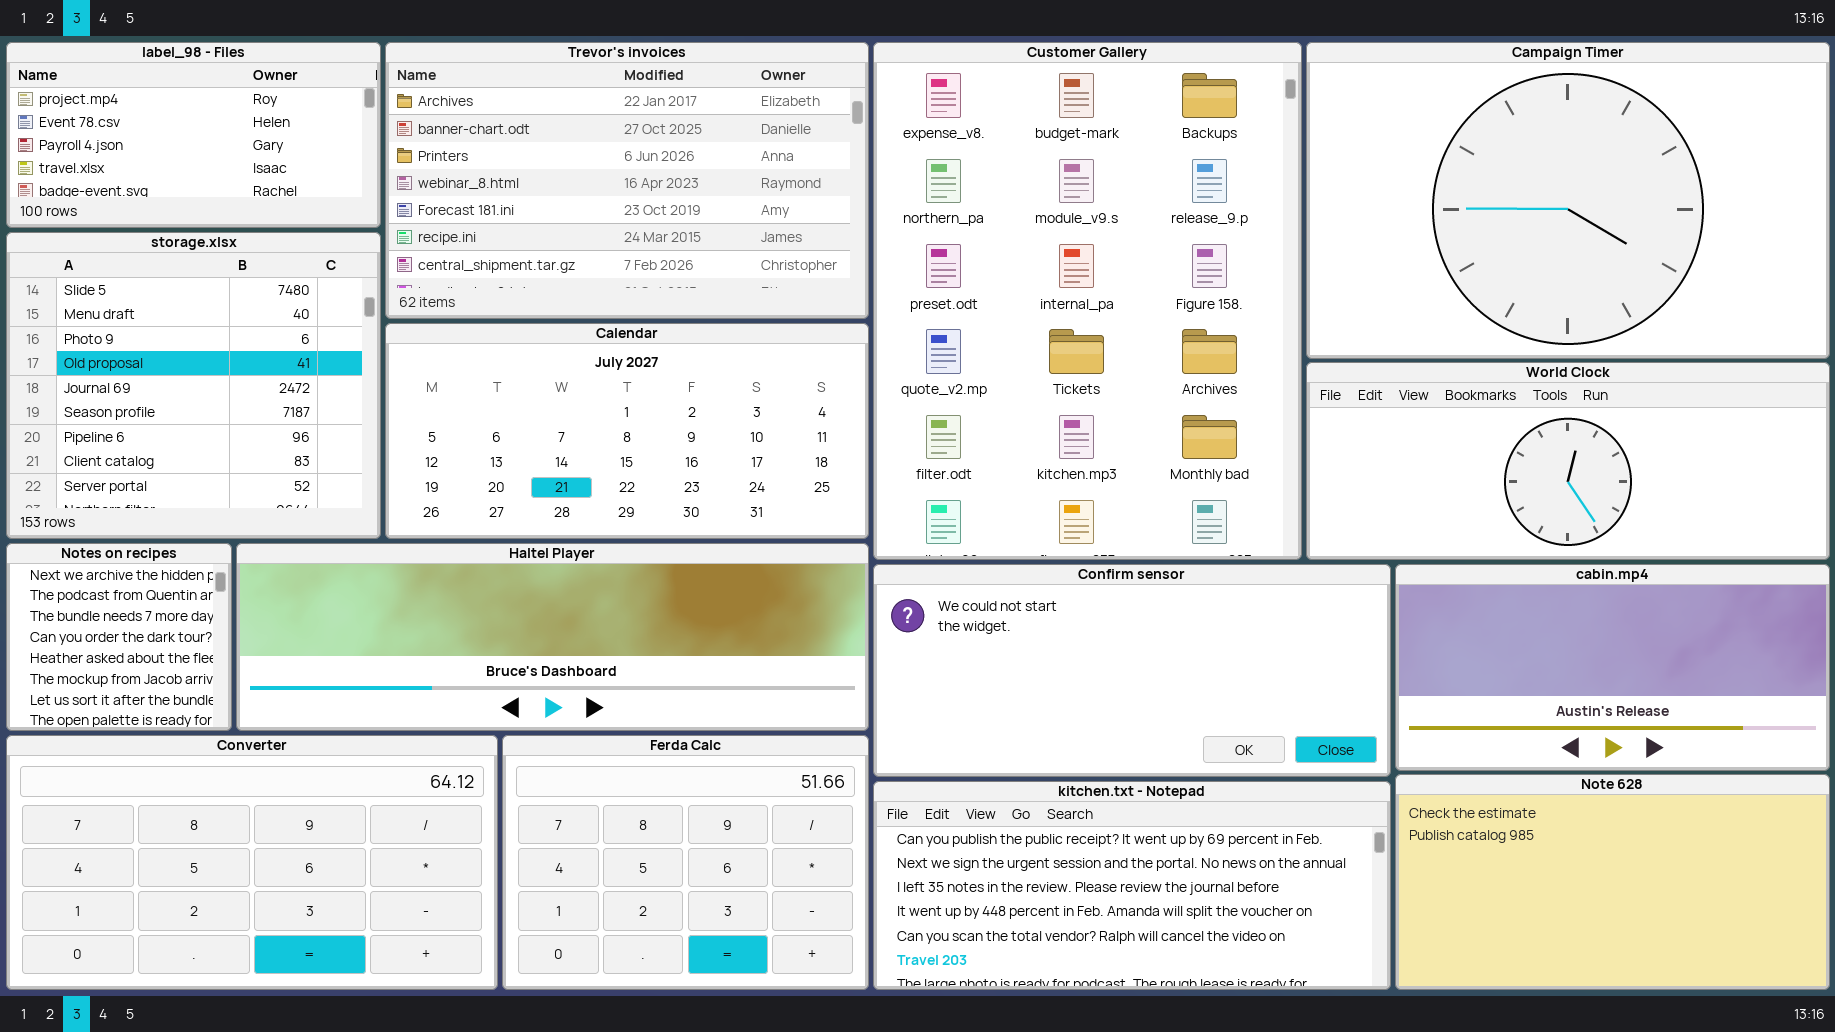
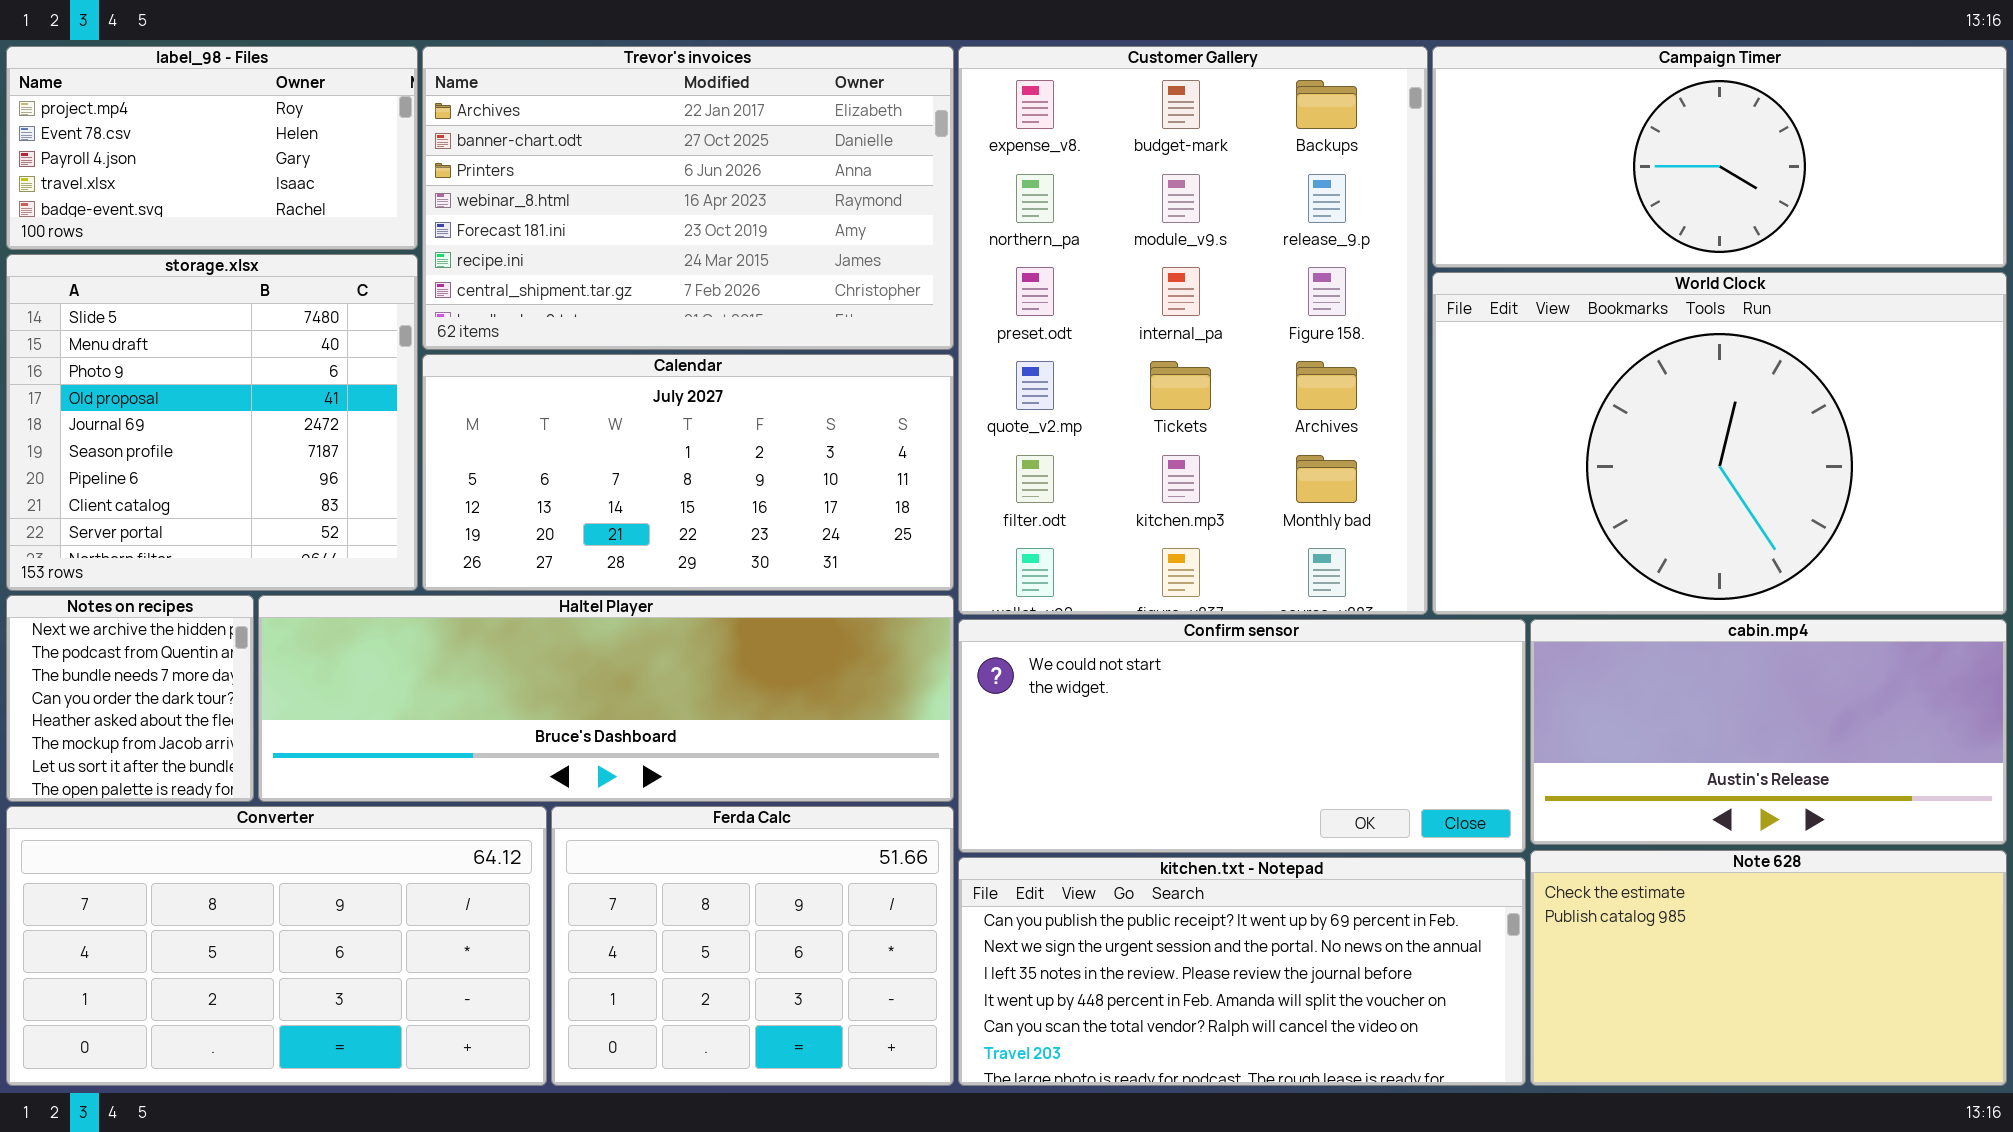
Campaign Timer: [1306,42,1830,359] -> [1432,46,2007,268], resized
World Clock: [1306,362,1830,560] -> [1432,272,2007,615], resized

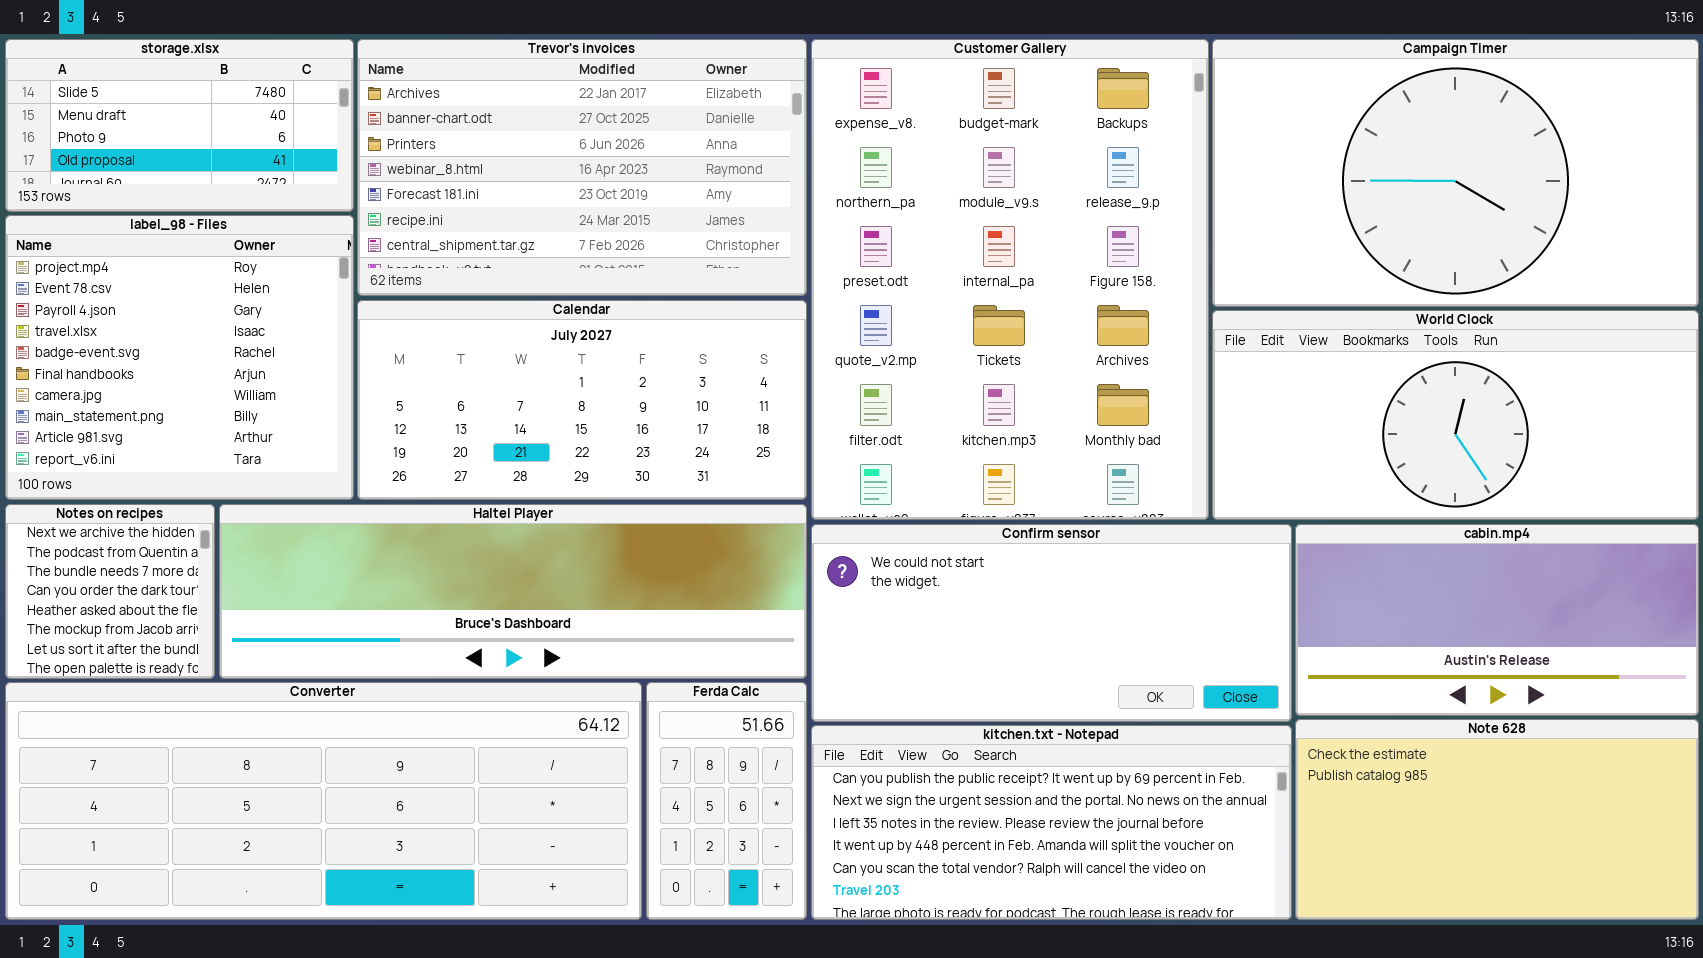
label_98 - Files: [6,46,418,250] -> [5,215,354,500], moved, resized
Campaign Timer: [1432,46,2007,268] -> [1212,39,1699,307], resized
storage.xlsx: [6,254,418,591] -> [5,39,354,212], moved, resized
World Clock: [1432,272,2007,615] -> [1212,310,1699,520], resized
Converter: [6,806,547,1086] -> [5,682,642,920], resized
Ferda Calc: [551,806,954,1086] -> [646,682,807,920], resized

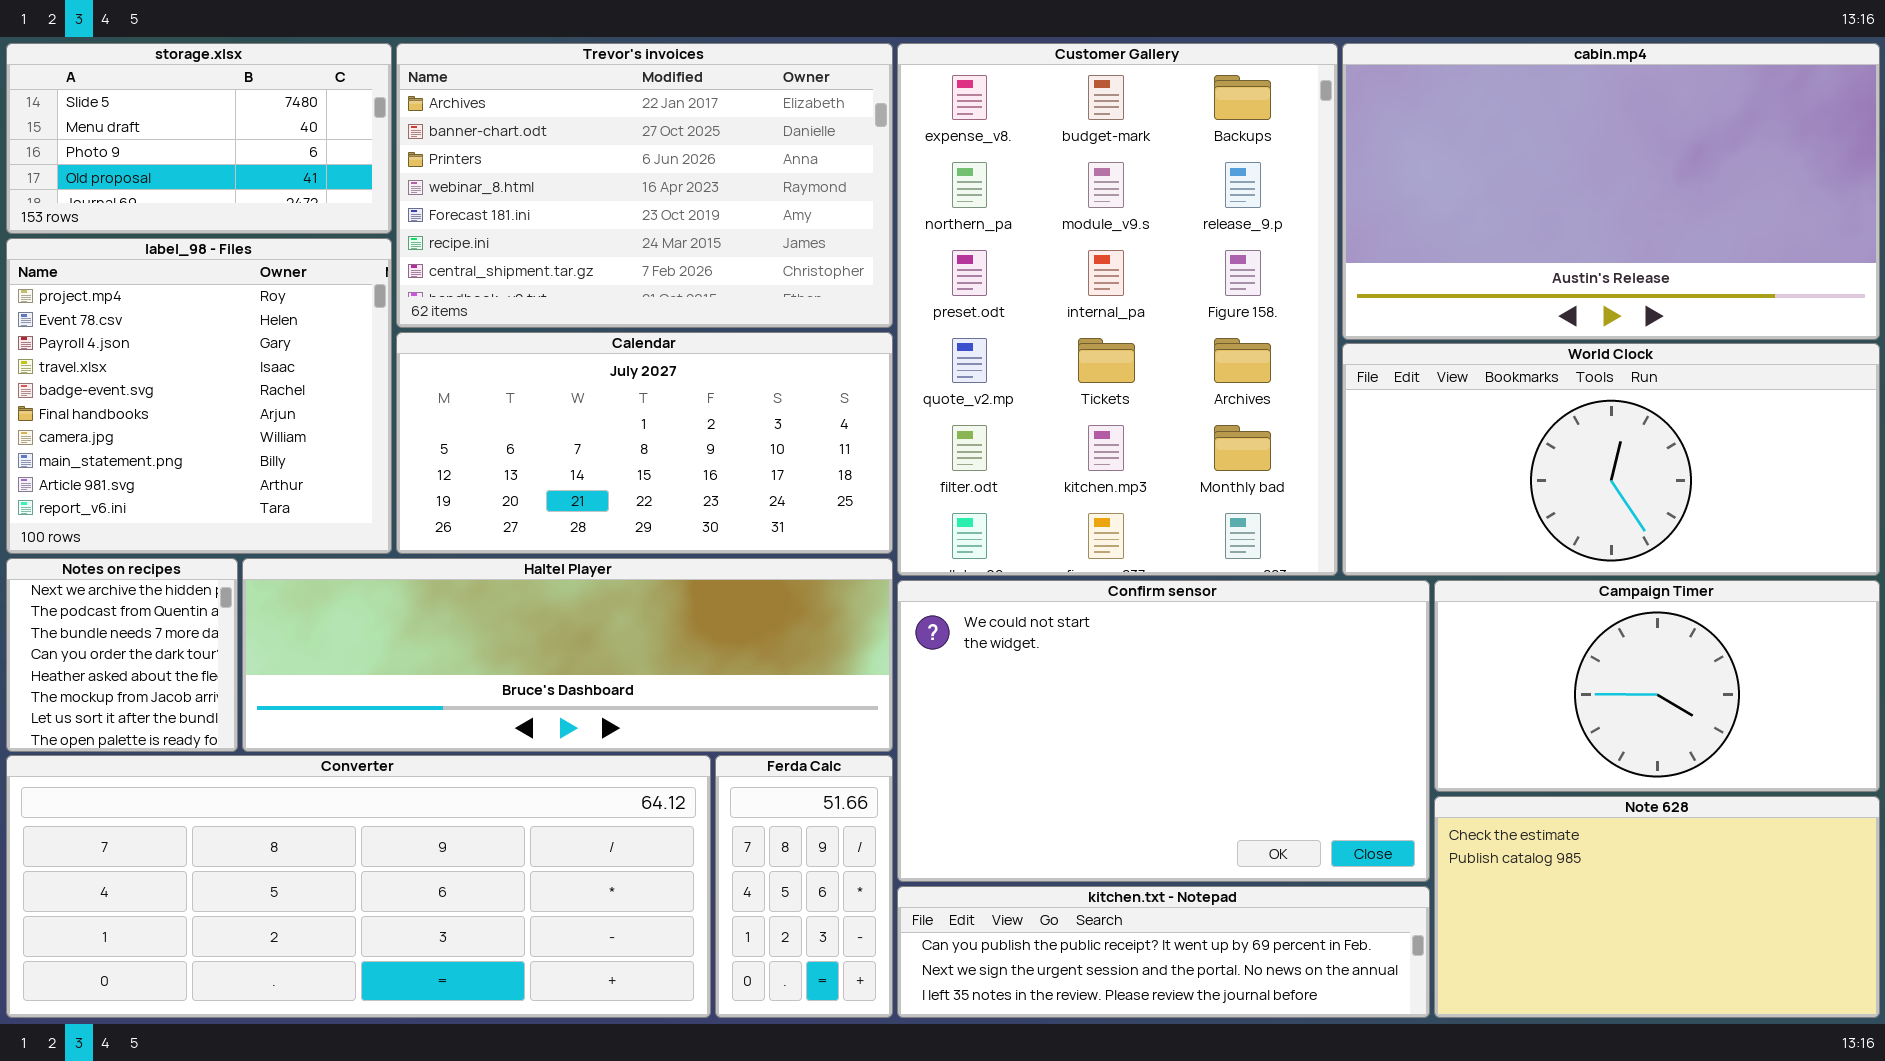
Campaign Timer: [1212,39,1699,307] -> [1434,580,1880,792], moved, resized
Confirm sensor: [811,524,1292,722] -> [897,580,1430,882], resized
cabin.mp4: [1295,524,1699,716] -> [1342,43,1880,340], moved, resized
kitchen.txt - Notepad: [811,725,1292,920] -> [897,886,1430,1018], resized

